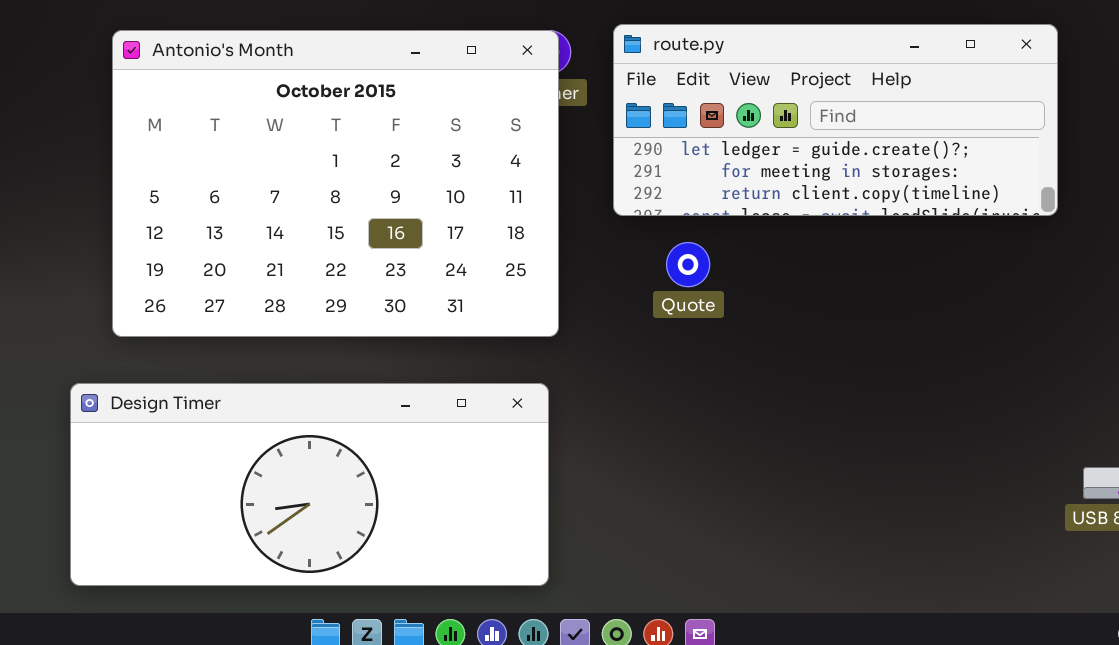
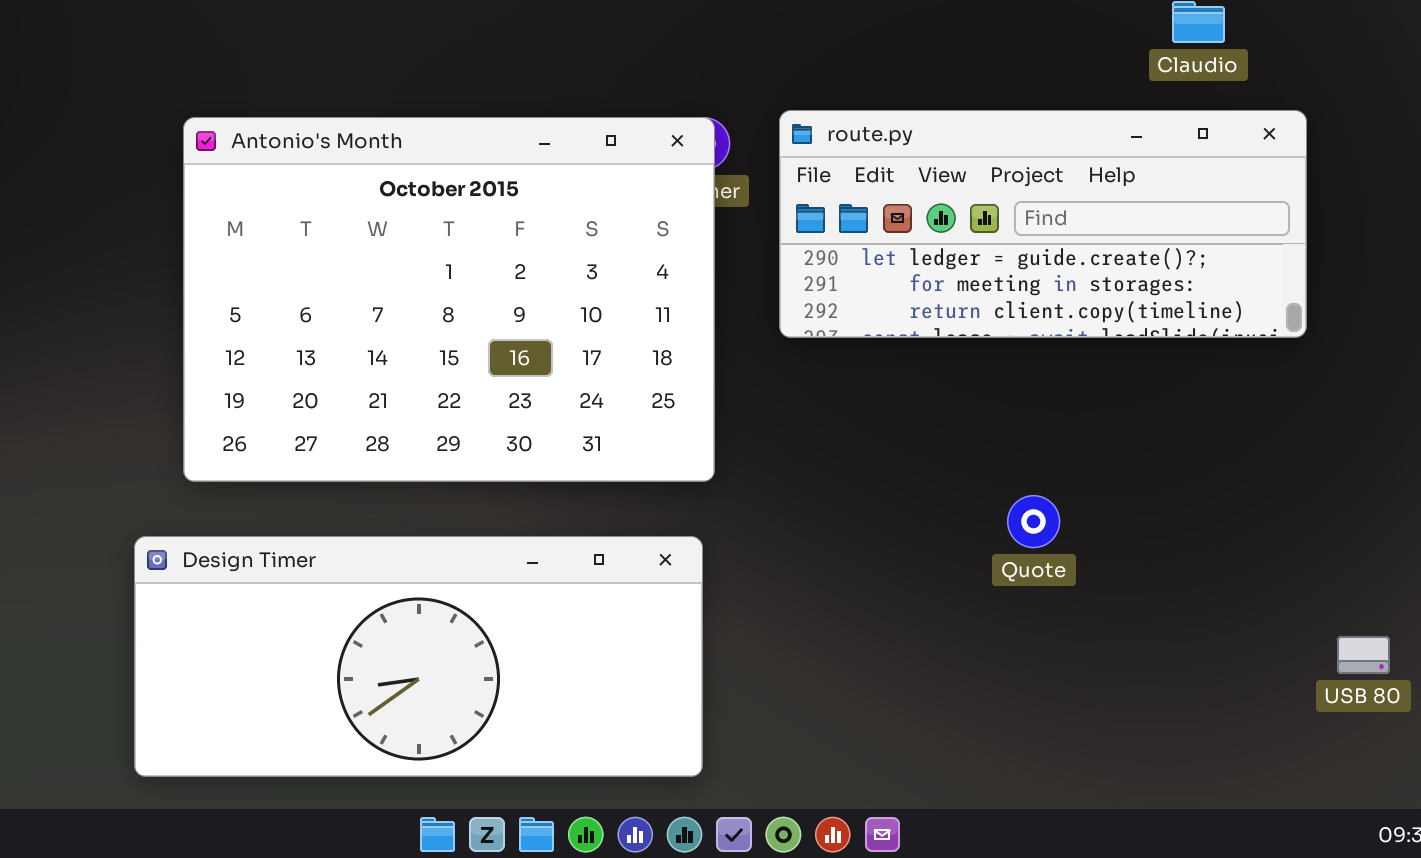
Quote: [666,242,710,287] -> [1007,495,1060,548], moved

